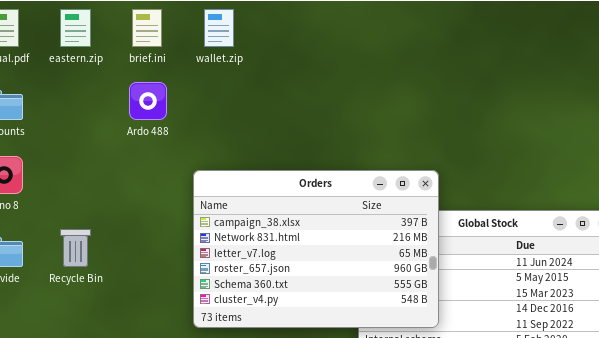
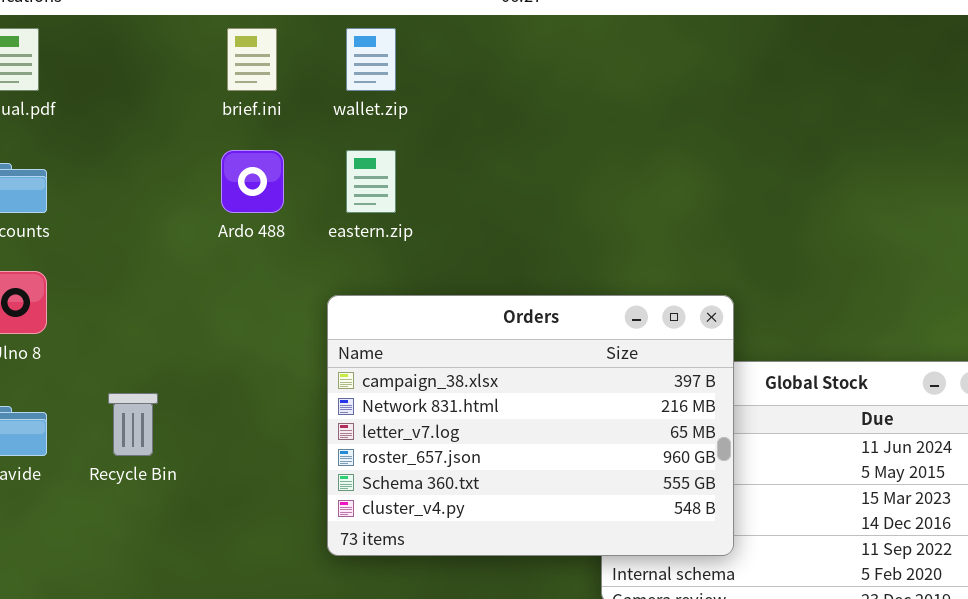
eastern.zip: [60,9,91,47] -> [346,150,396,213], moved

